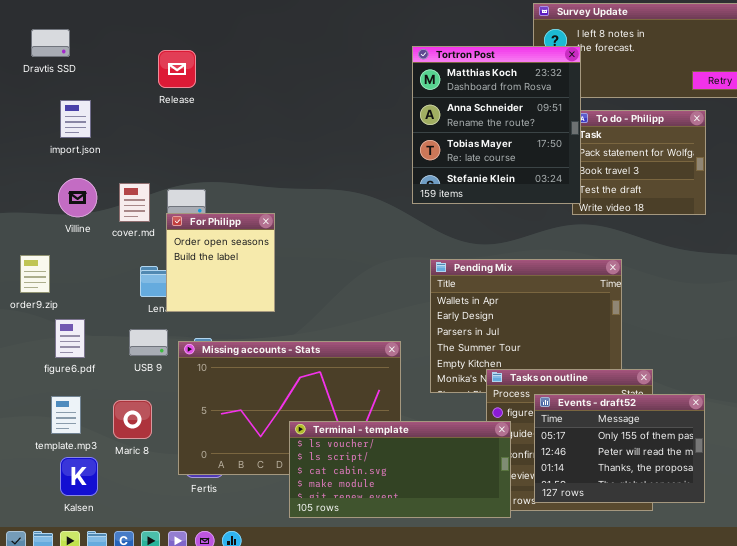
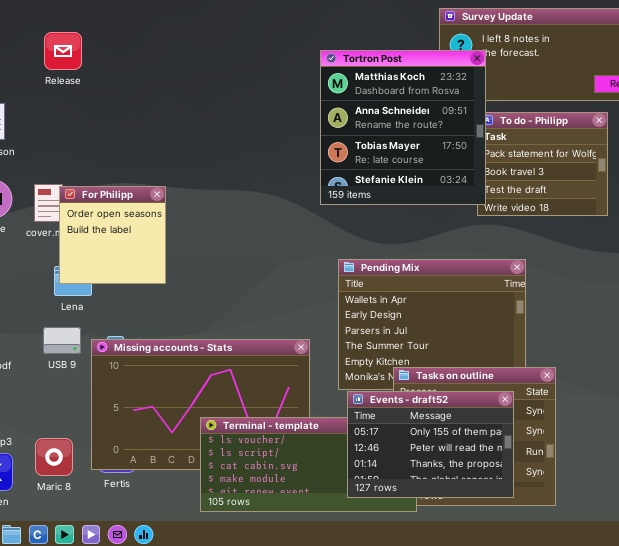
Release: [158,50,196,88] -> [44,32,82,70], moved
For Philipp: [166,213,275,312] -> [59,186,166,284], moved
Events - draft52: [534,394,705,503] -> [347,391,514,498], moved
Maric 8: [113,400,152,439] -> [35,438,73,476], moved

